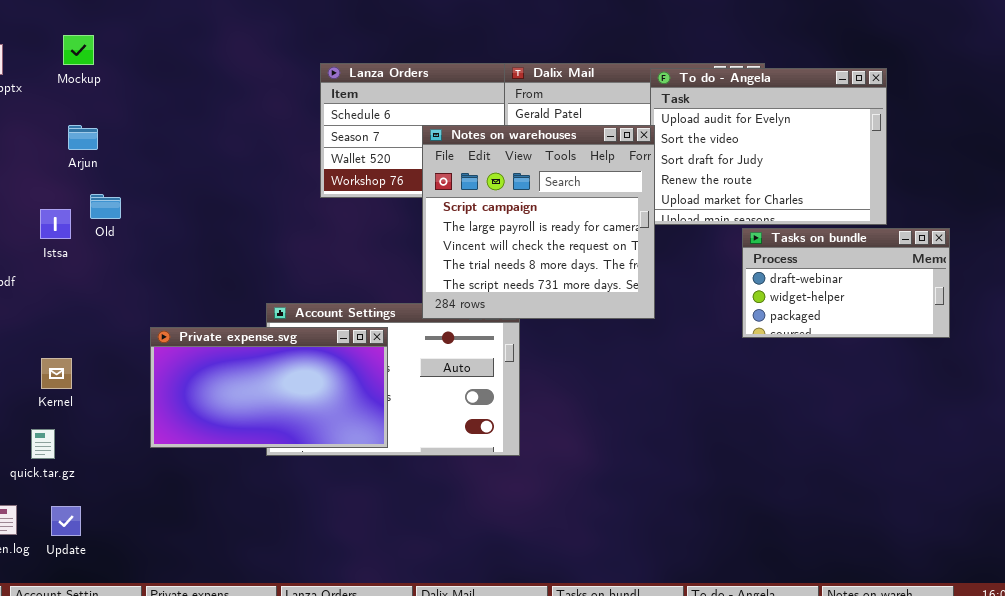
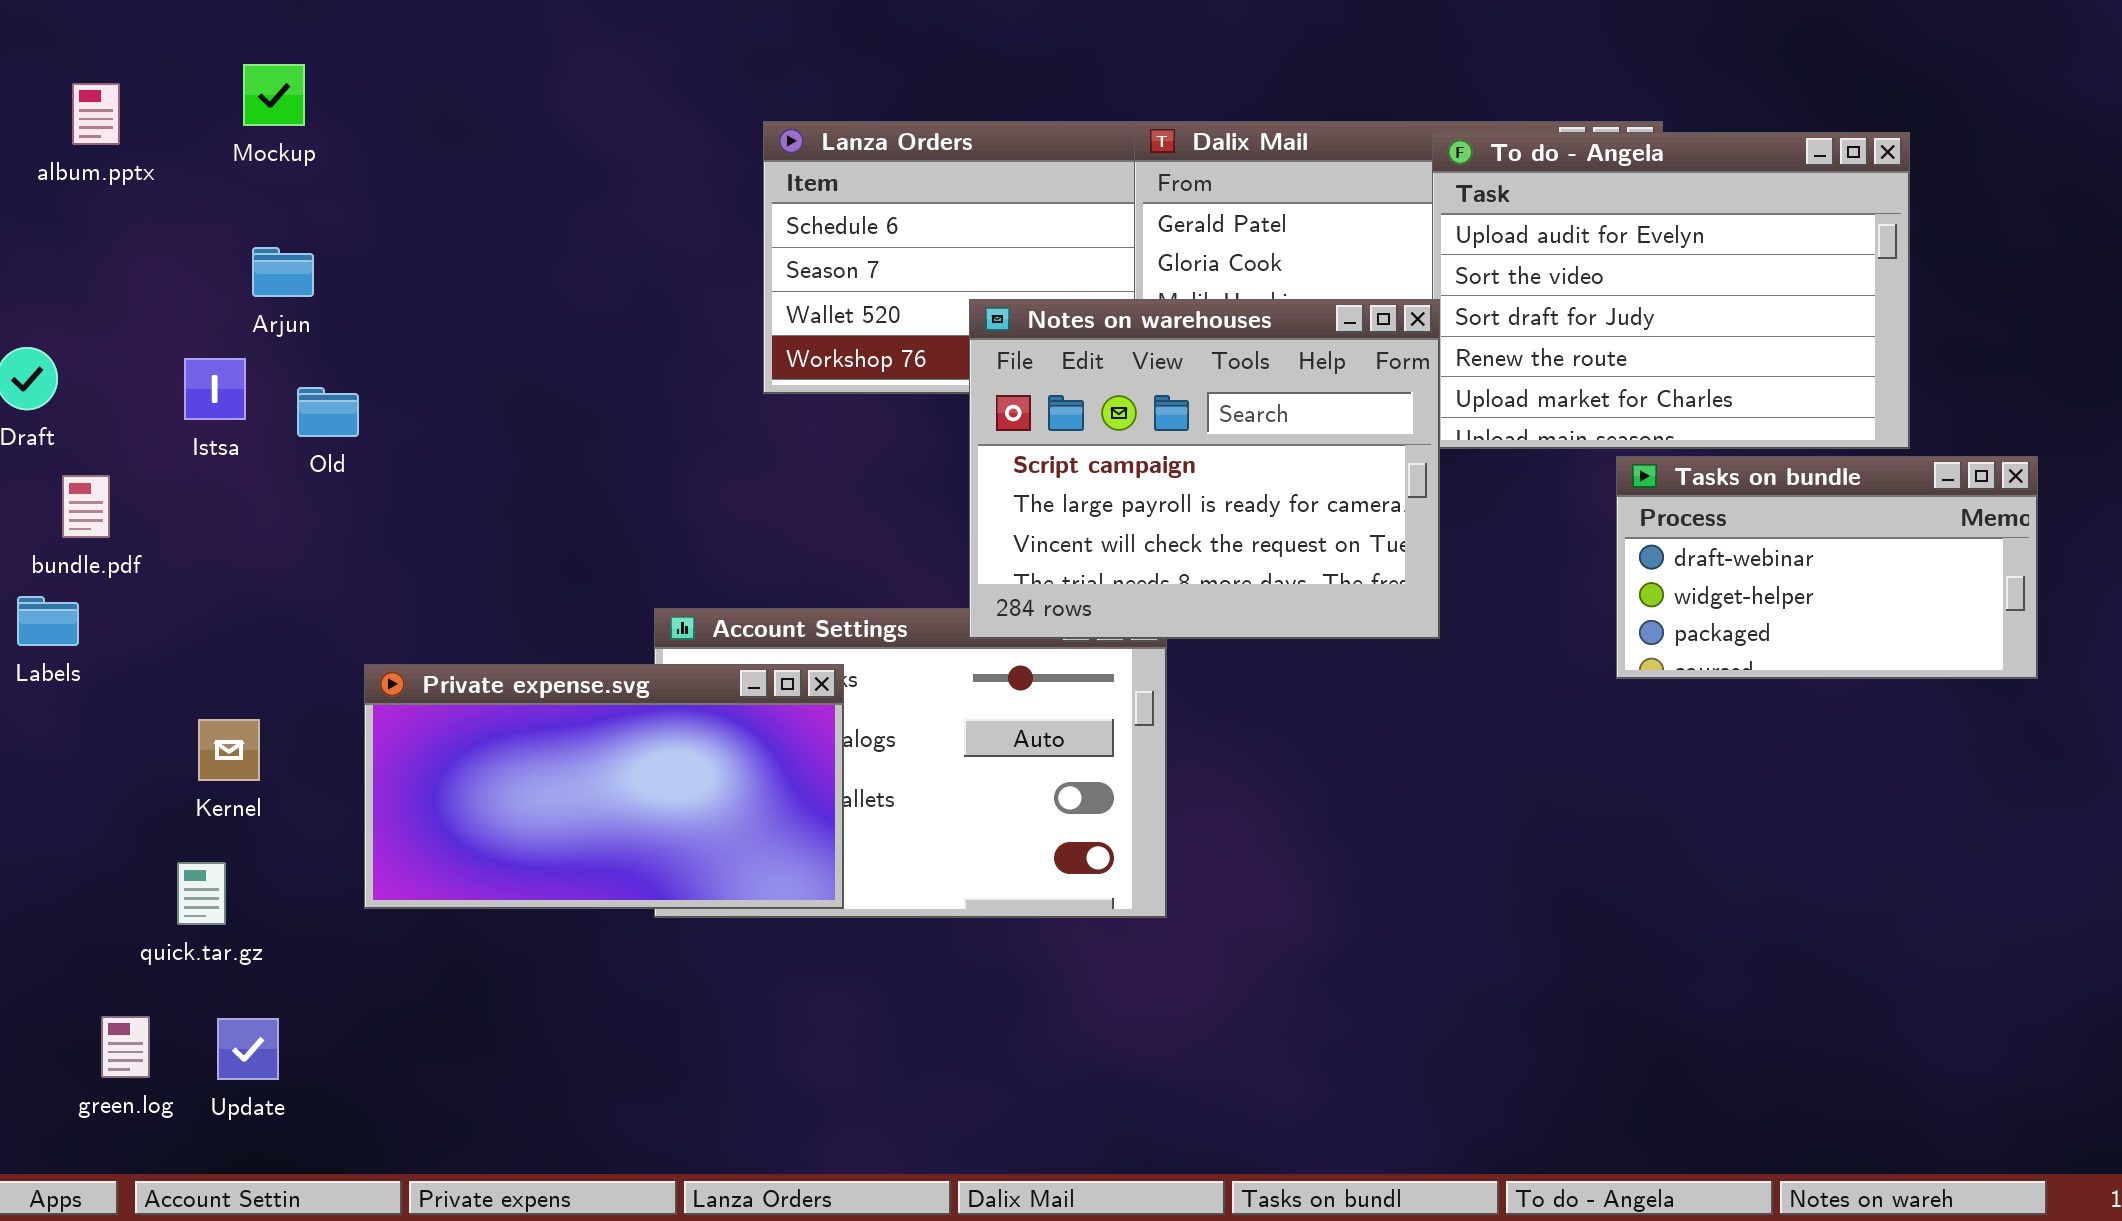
Notes on warehouses: [422,125,655,319] -> [969,299,1440,639], resized
Istsa: [40,209,71,239] -> [184,358,246,420], moved
Private expense.svg: [150,327,388,448] -> [364,664,844,909], moved

